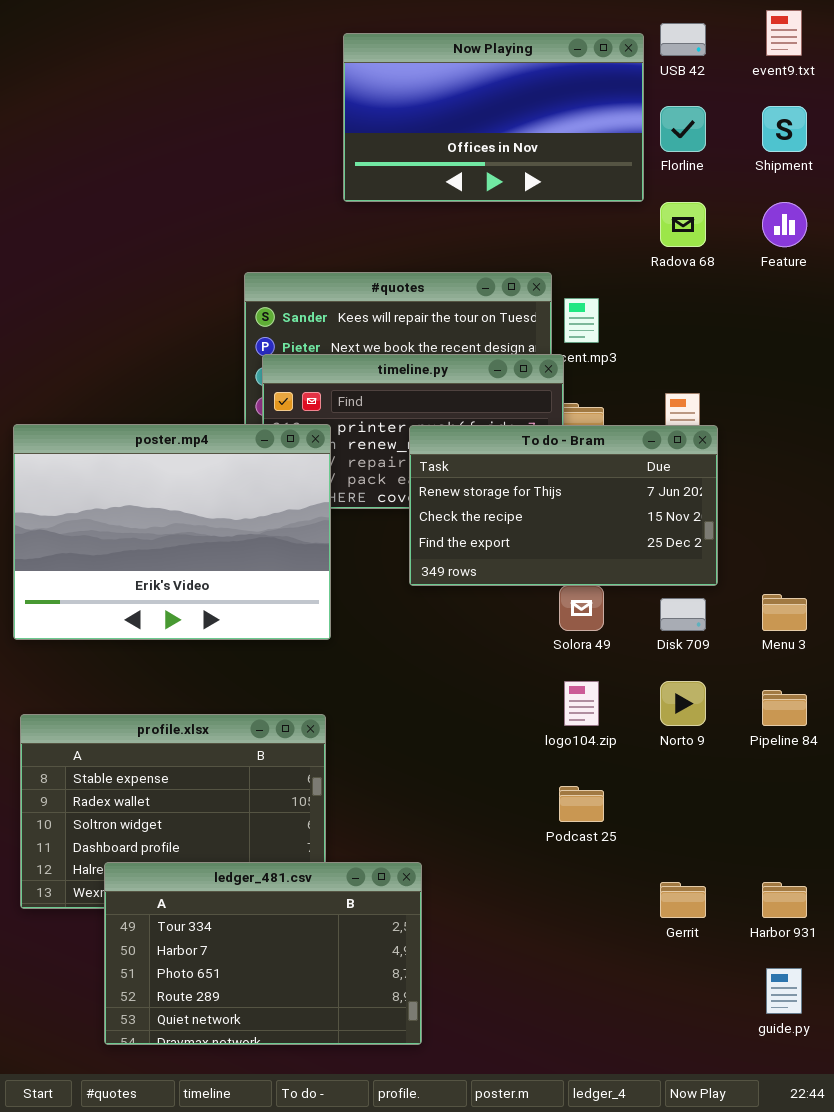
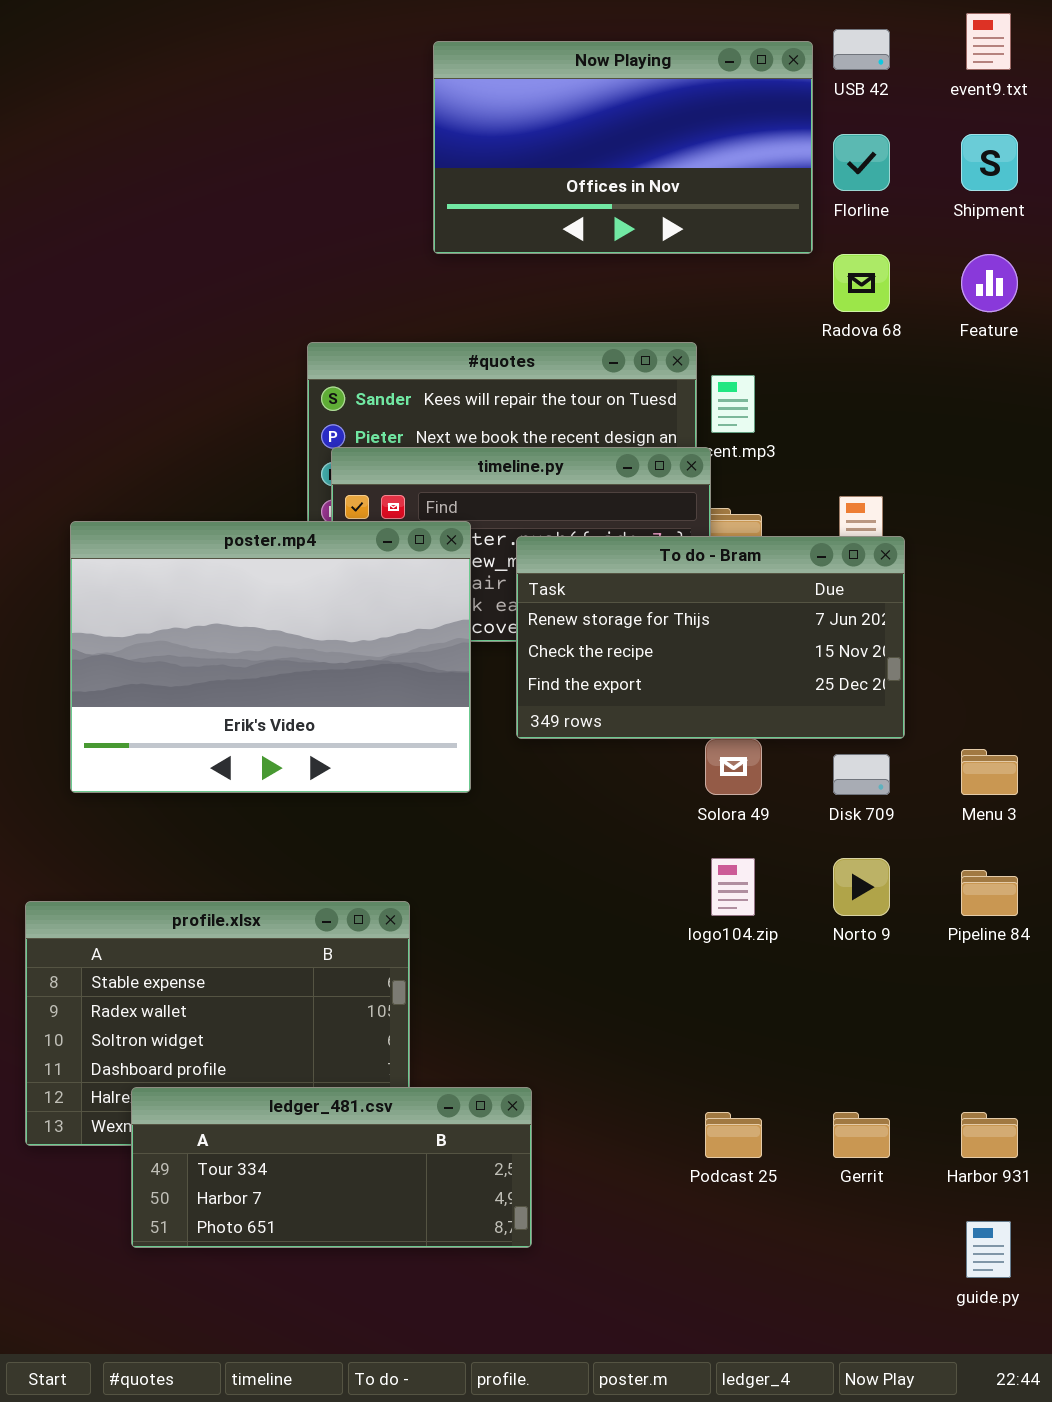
poster.mp4: [13,424,331,640] -> [70,521,471,793], moved
Podcast 25: [559,786,604,822] -> [705,1112,762,1158], moved
ledger_481.csv: [104,862,422,1045] -> [131,1087,532,1248], resized

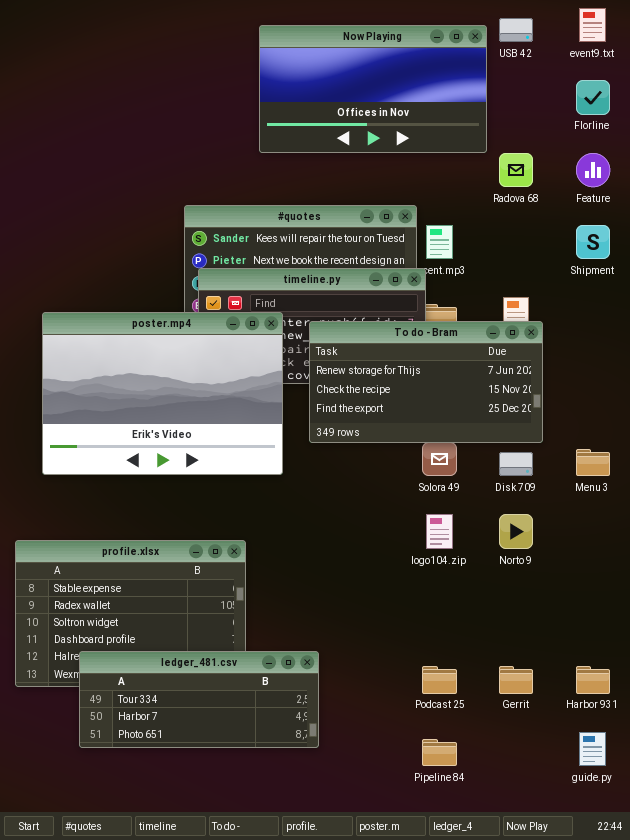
Florline: [833,134,890,191] -> [576,80,610,115], moved
Shipment: [961,134,1018,191] -> [576,225,610,259], moved
Pipeline 84: [961,870,1018,916] -> [422,739,457,766], moved

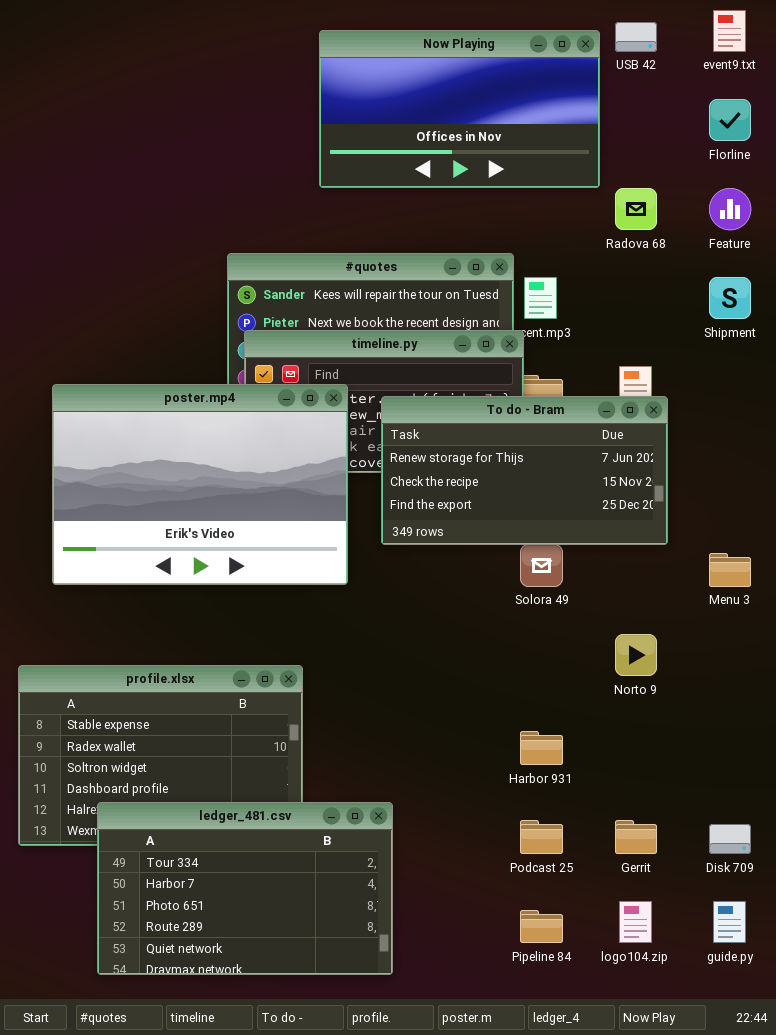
Disk 709: [499,452,533,476] -> [709,824,751,854], moved
logo104.zip: [426,514,453,549] -> [619,901,652,943], moved
ledger_481.csv: [79,651,319,748] -> [97,802,393,975], resized
Harbor 931: [576,666,610,694] -> [520,731,563,765], moved

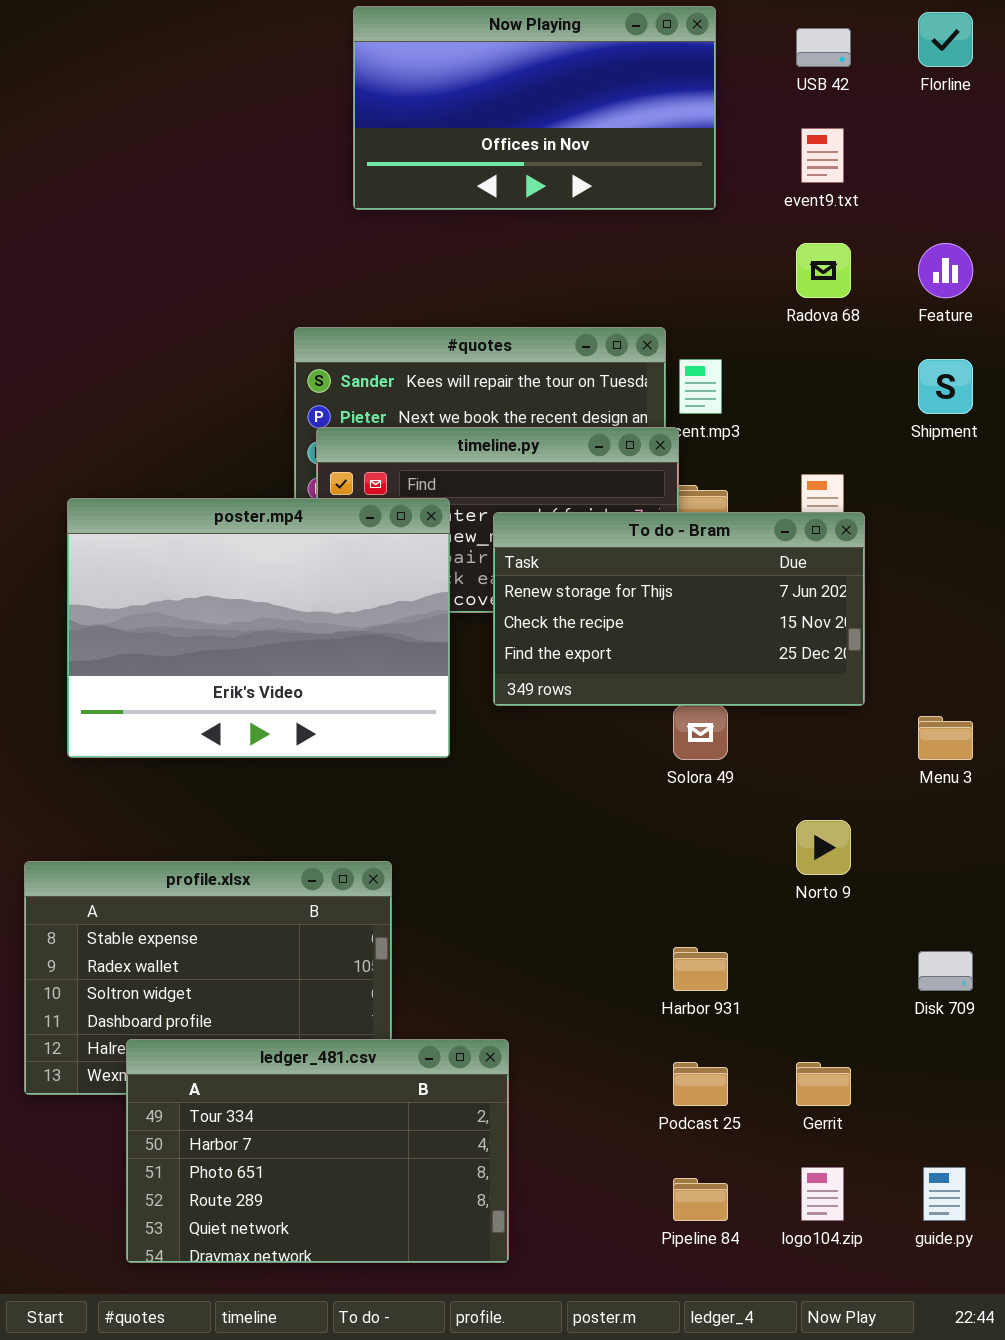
event9.txt: [713,10,746,52] -> [801,128,844,183], moved
Now Playing: [319,30,600,188] -> [353,6,716,210], moved
Florline: [709,99,751,141] -> [918,12,973,67], moved
Disk 709: [709,824,751,854] -> [918,951,973,991], moved

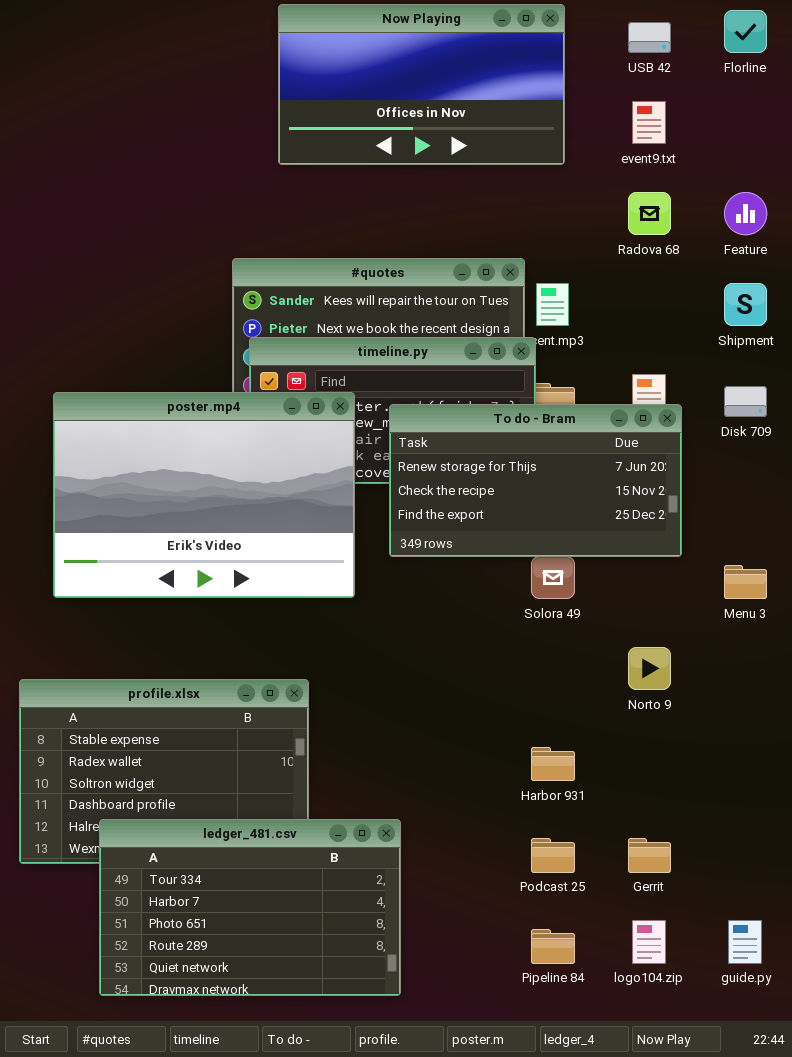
Disk 709: [918,951,973,991] -> [724,386,767,417], moved

